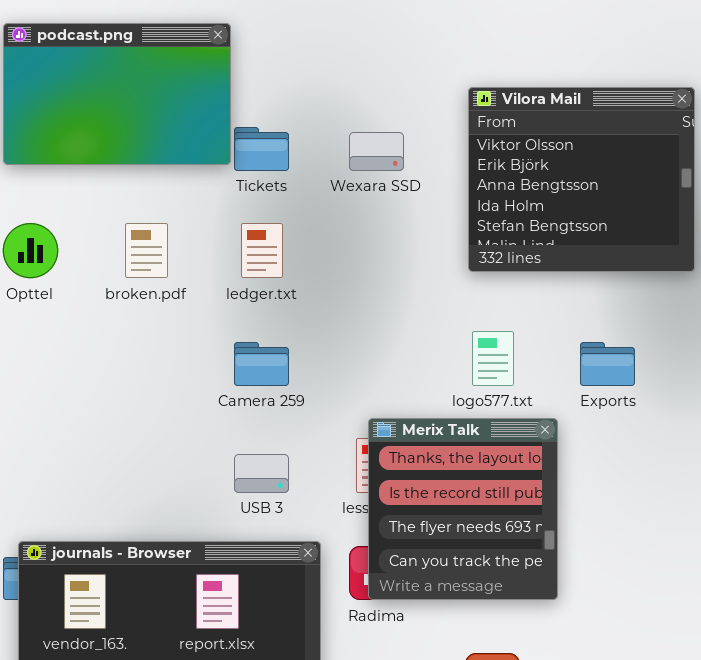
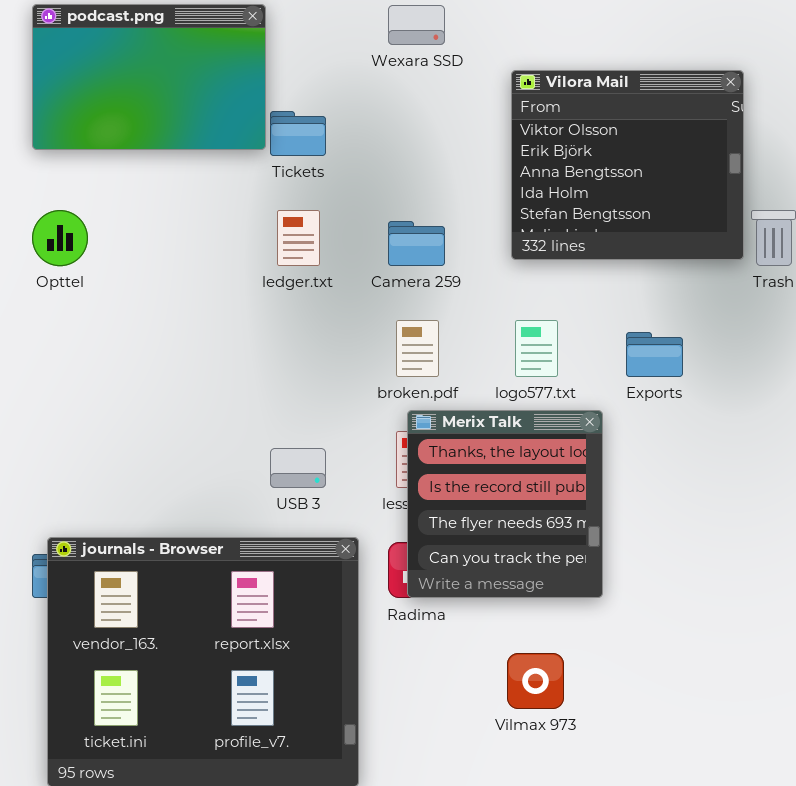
Wexara SSD: [349,132,404,171] -> [388,5,445,45], moved
broken.pdf: [125,223,168,278] -> [396,320,439,377], moved
Camera 259: [234,342,289,386] -> [388,221,445,266], moved

